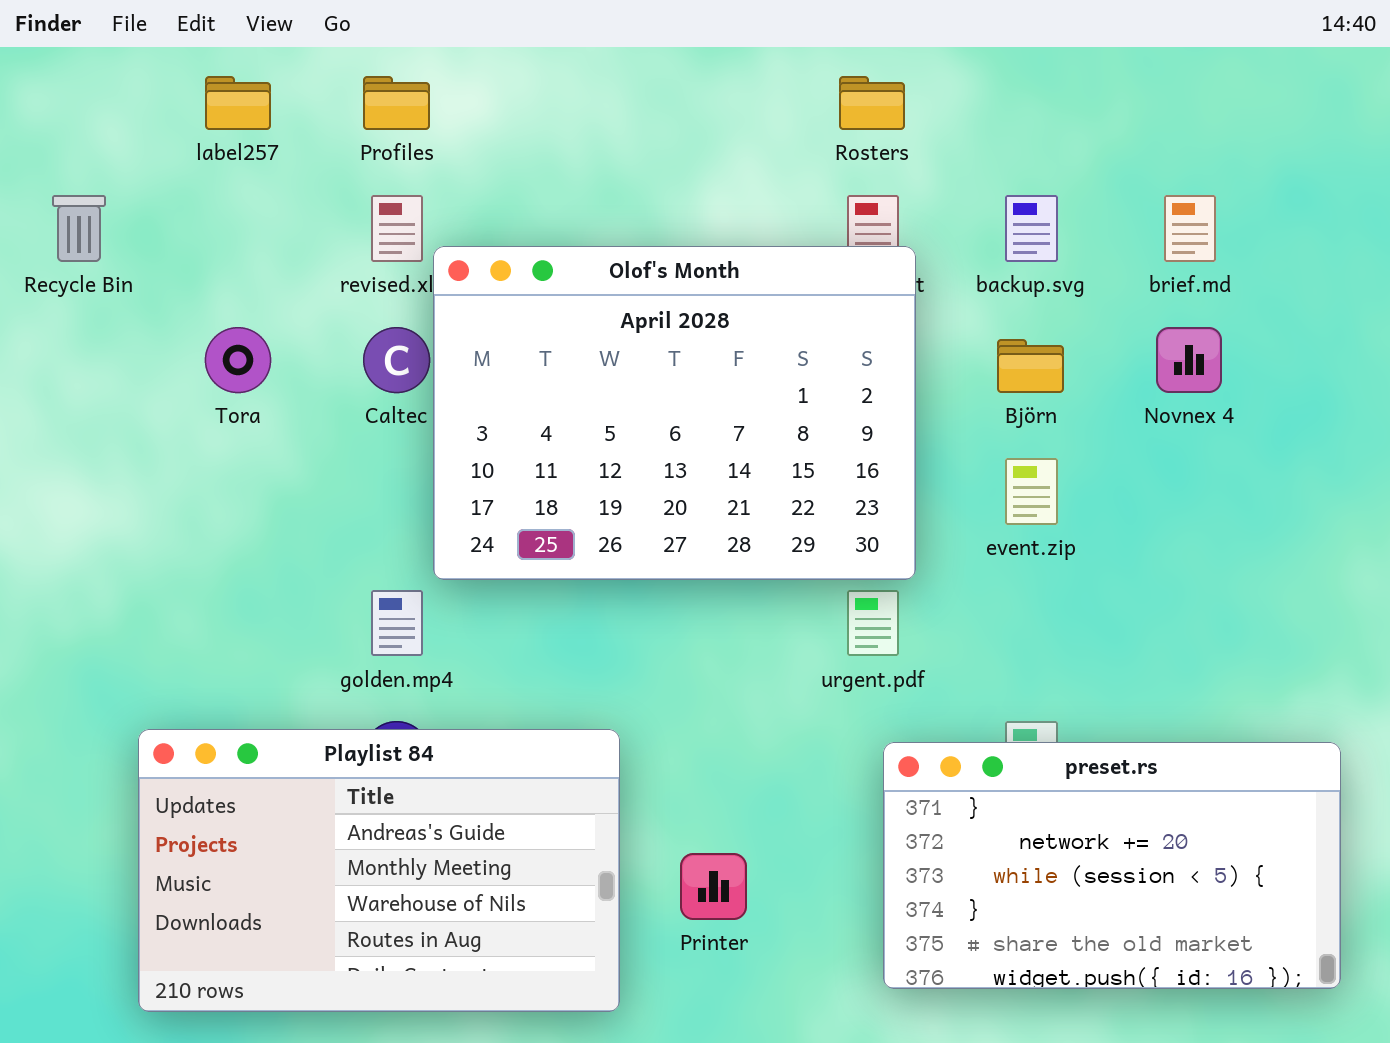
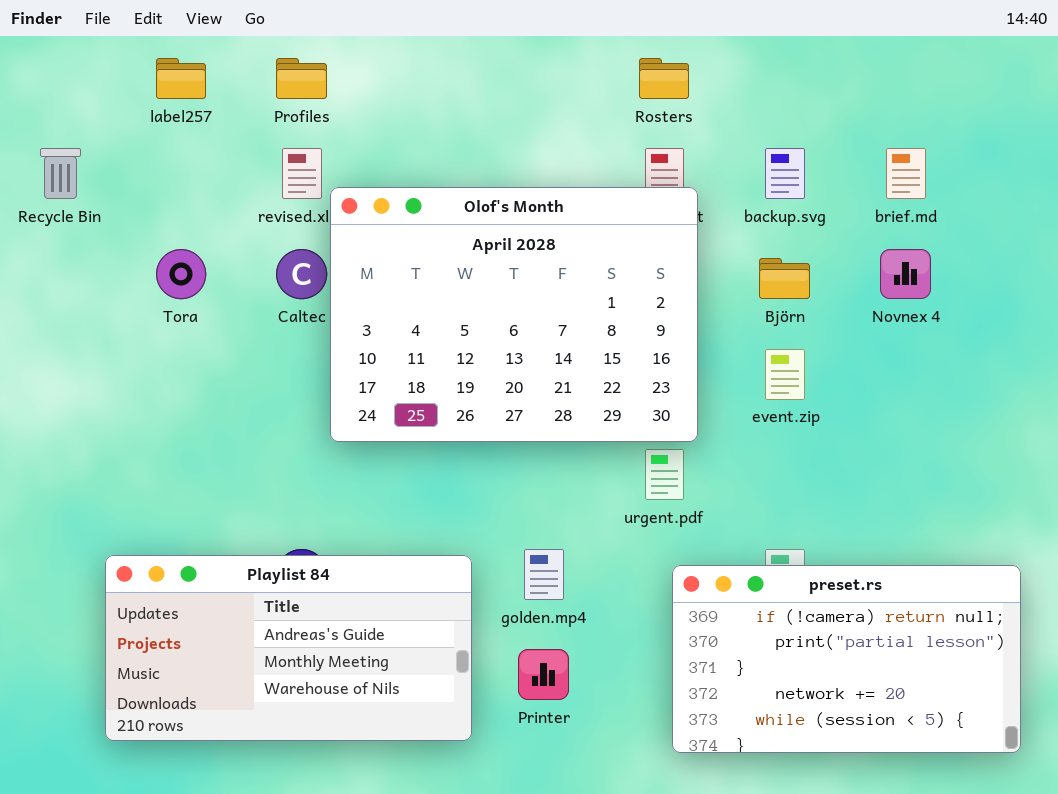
golden.mp4: [371,590,423,656] -> [524,549,564,600], moved
Playlist 84: [138,729,620,1012] -> [105,555,472,741], resized
preset.rs: [883,742,1341,989] -> [672,565,1021,753], scrolled up 2 rows

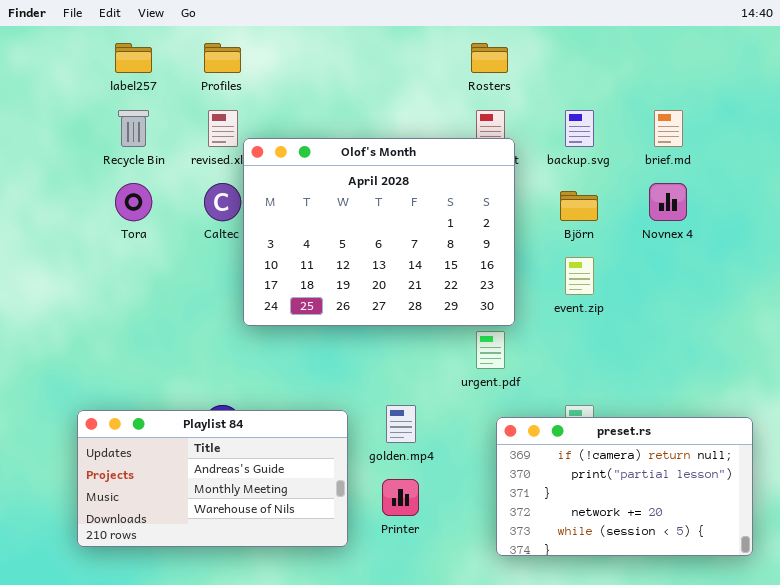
Recycle Bin: [40,148,81,199] -> [118,110,149,147], moved

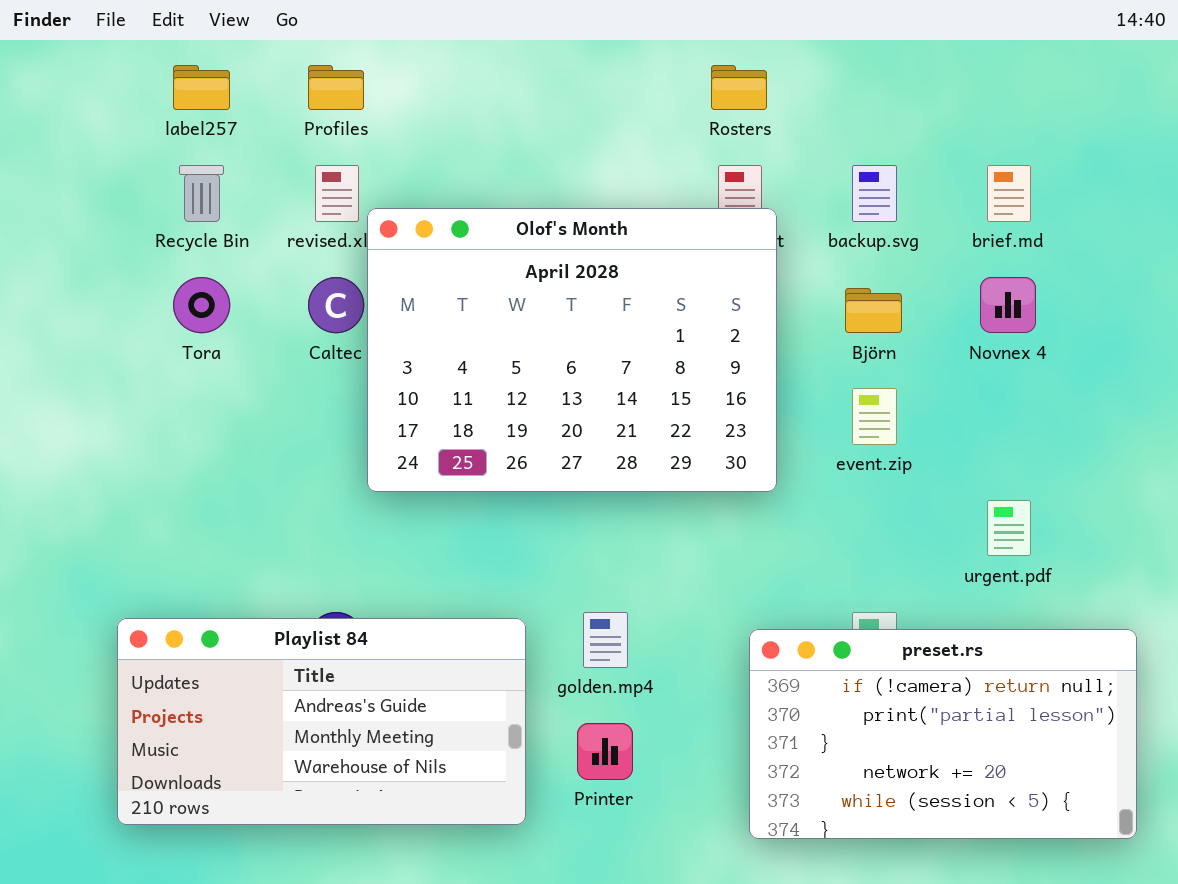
urgent.pdf: [476,331,505,369] -> [987,500,1031,556], moved

